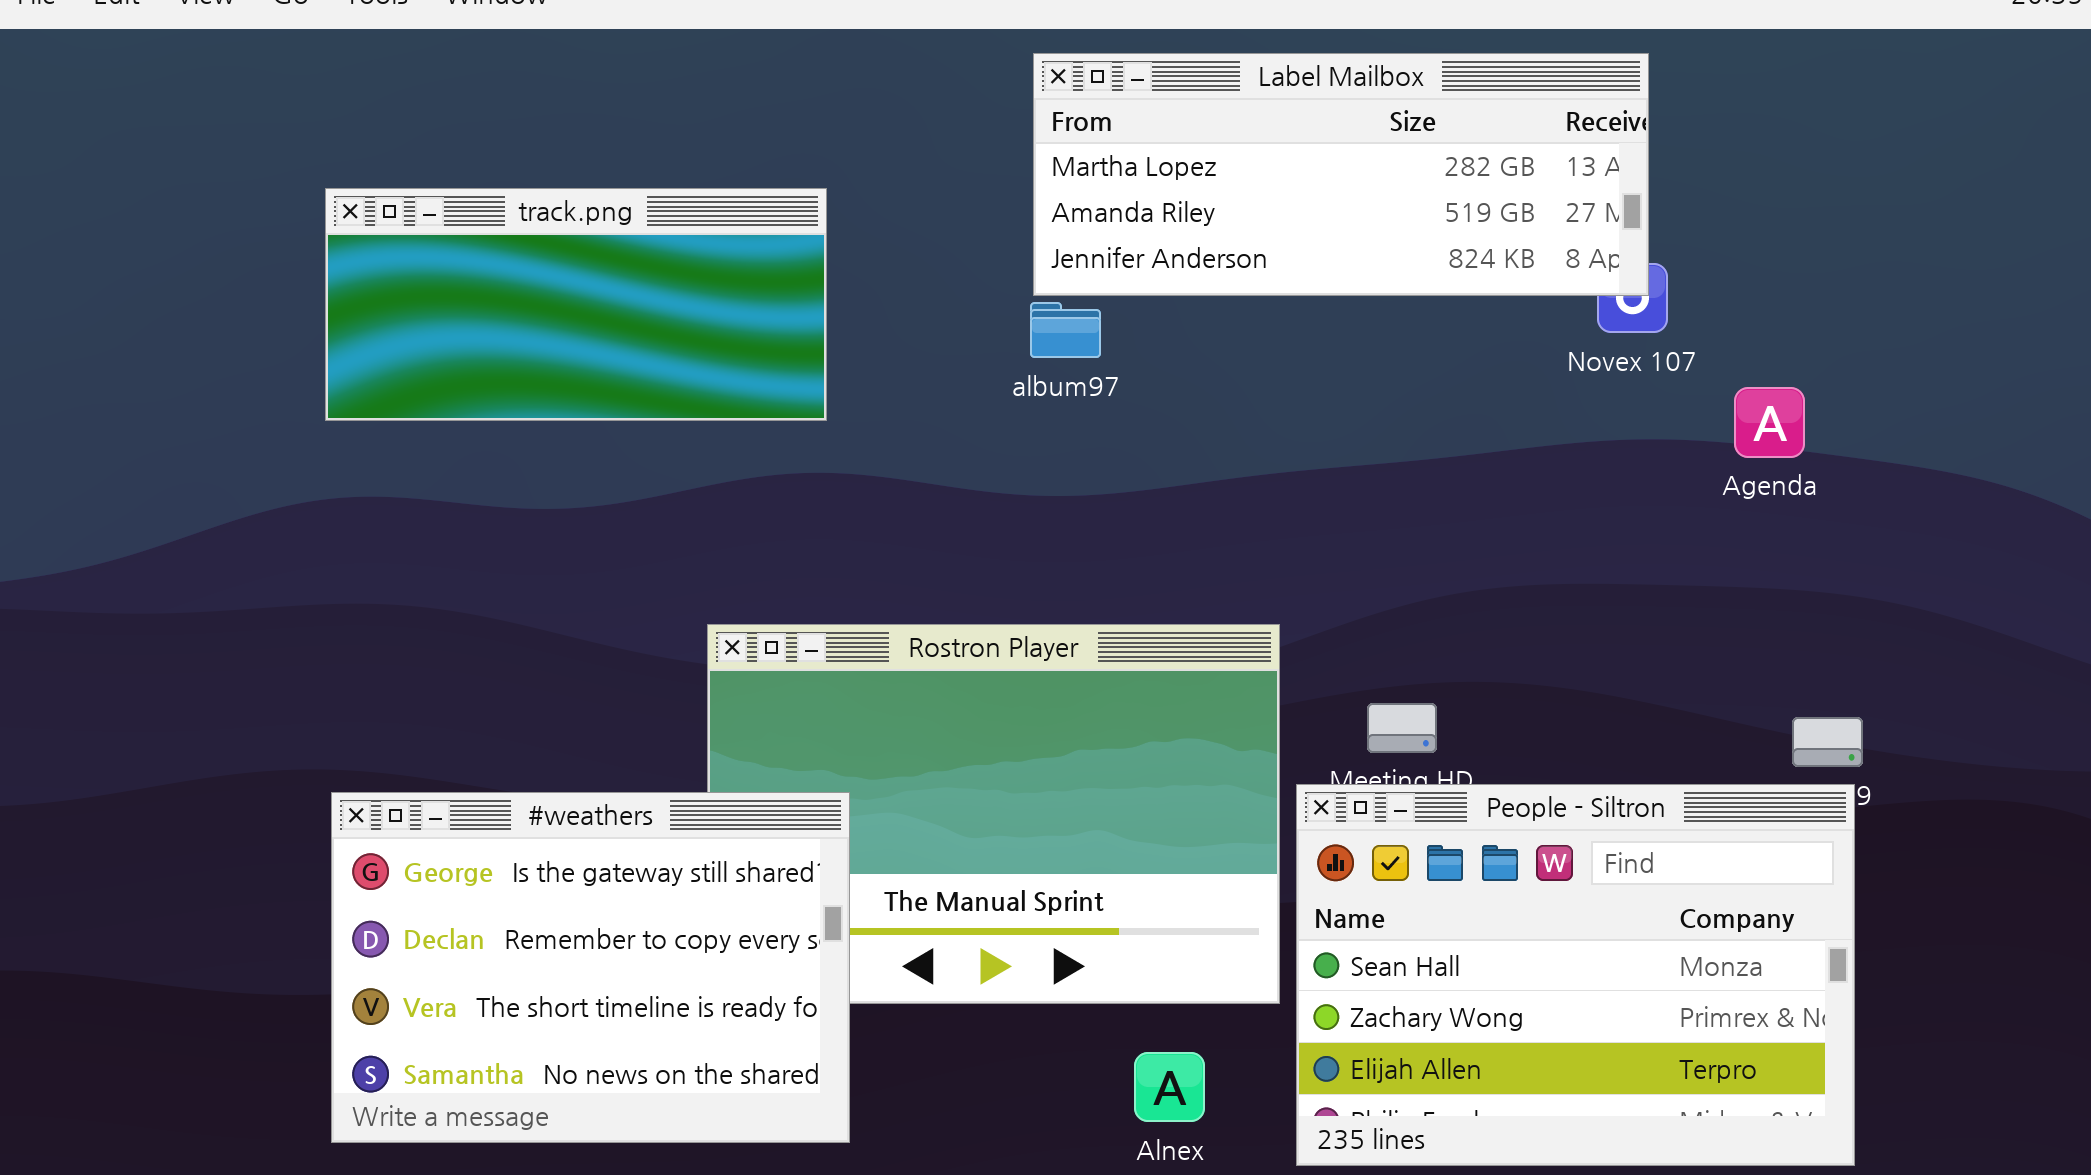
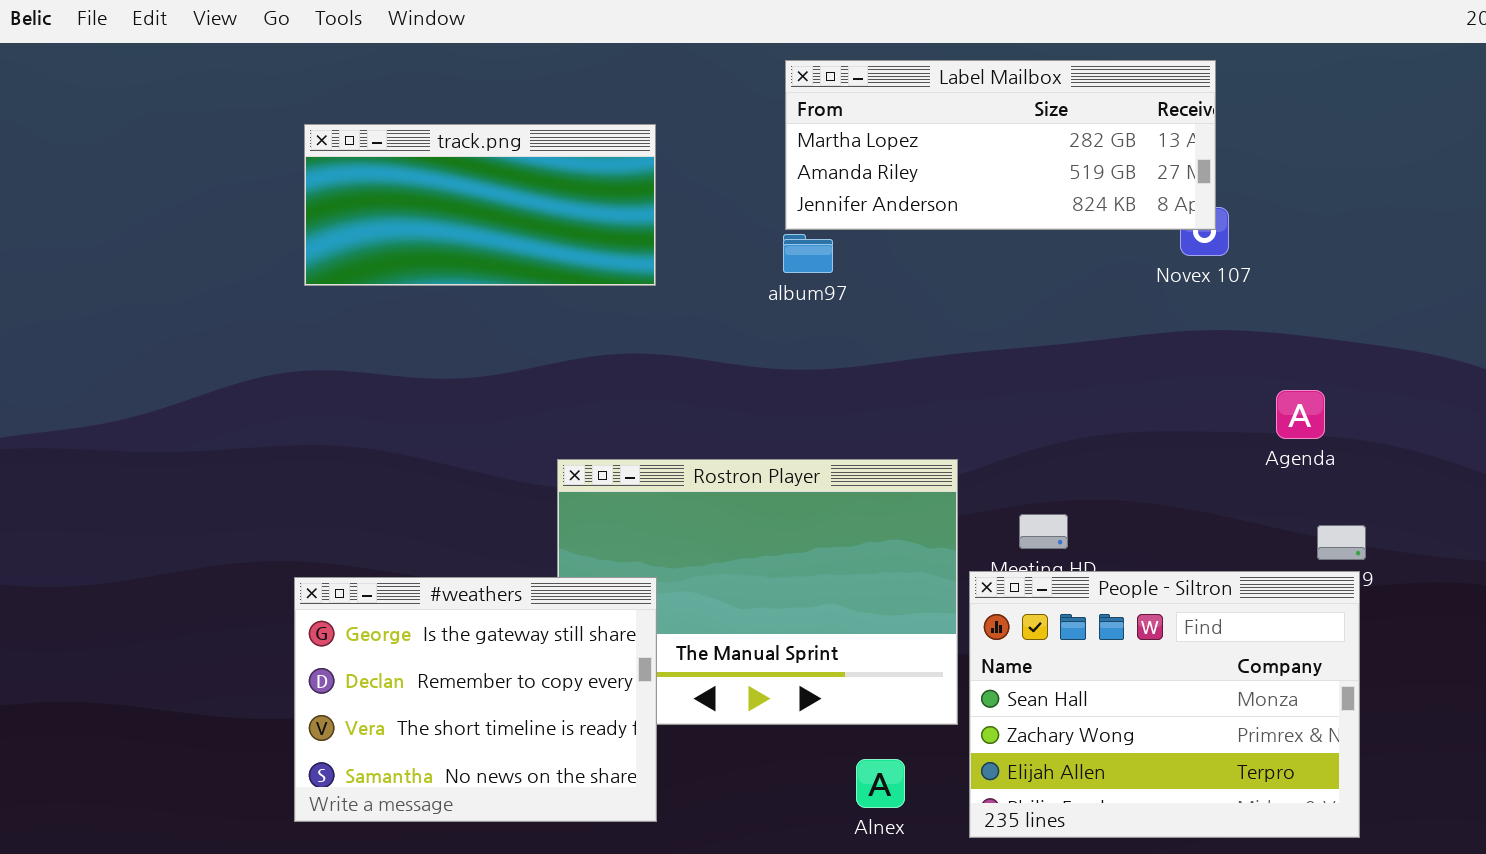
track.png: [325,188,827,421] -> [304,124,656,286], moved
Agenda: [1734,387,1805,458] -> [1276,390,1325,439], moved

